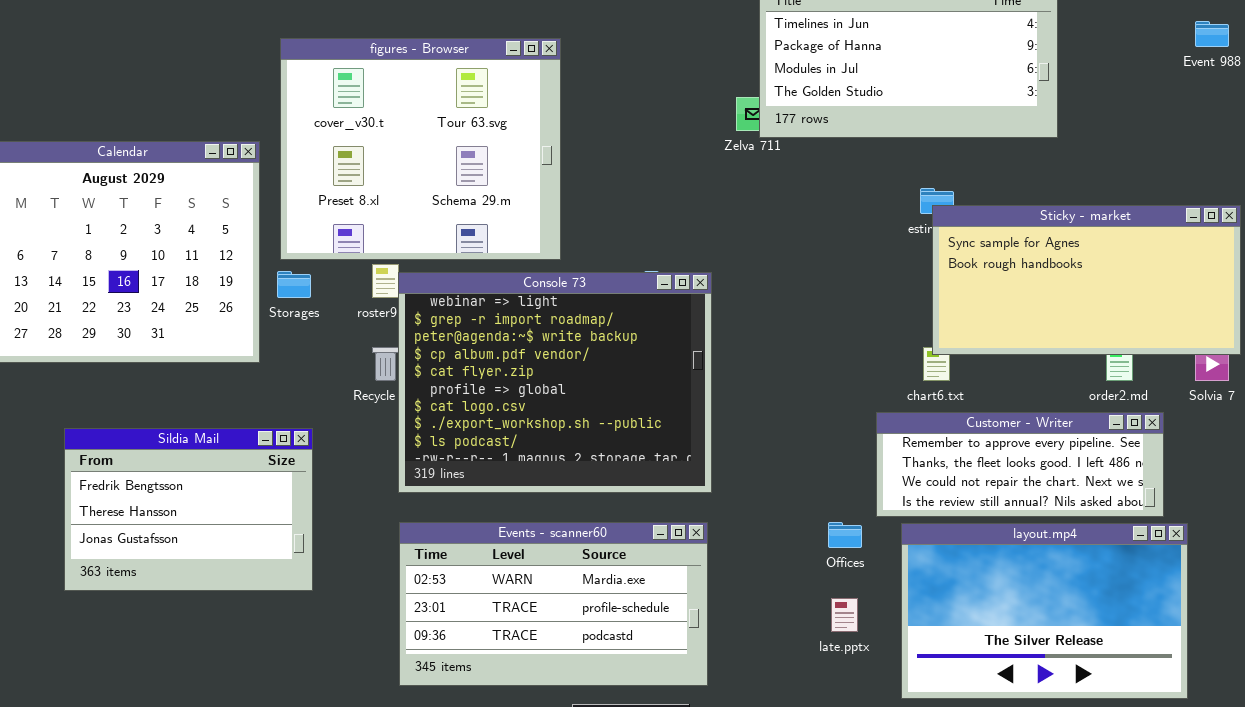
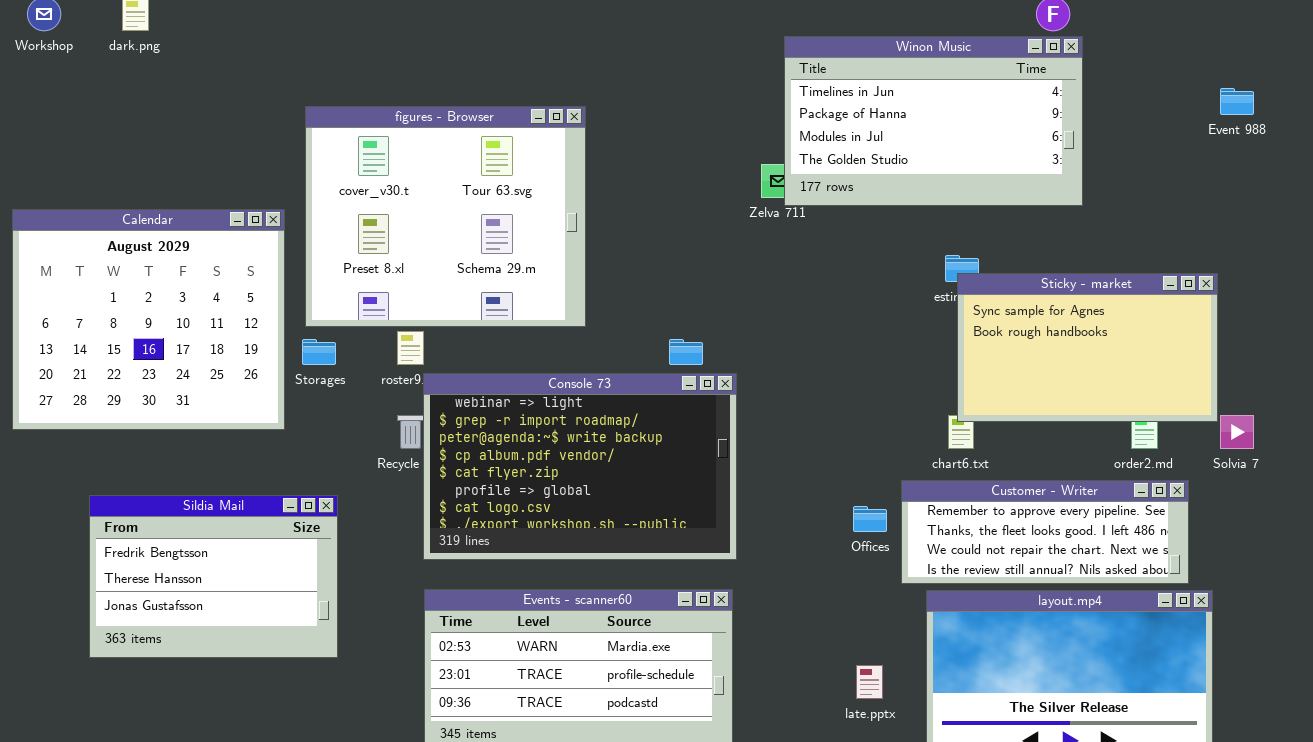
Sticky - market: [932,205,1241,355] -> [957,273,1218,422], resized
Console 73: [398,272,712,493] -> [423,373,737,560], resized
Offices: [828,522,862,548] -> [853,506,887,532], moved

